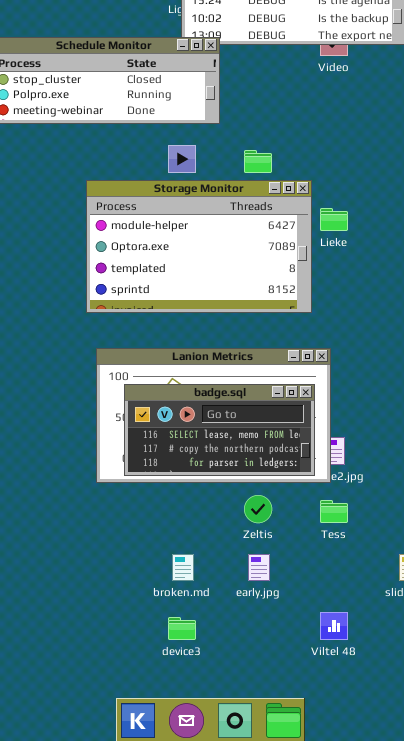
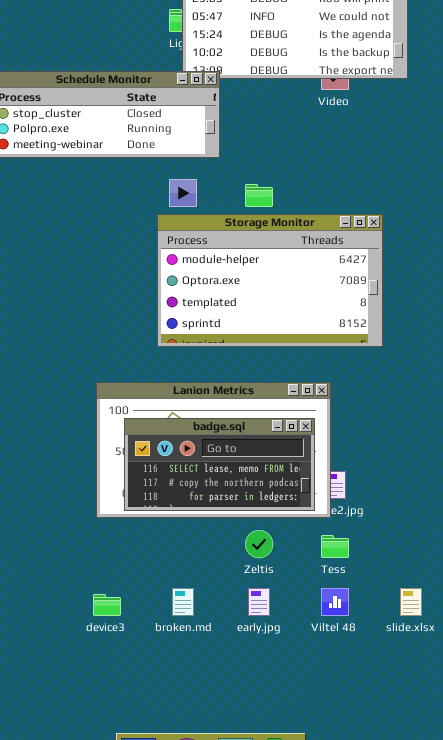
Storage Monitor: [86,180,312,313] -> [157,214,383,347], moved
Viltel 48: [320,612,348,640] -> [321,588,349,616], moved
device3: [168,617,196,640] -> [93,594,121,616], moved

